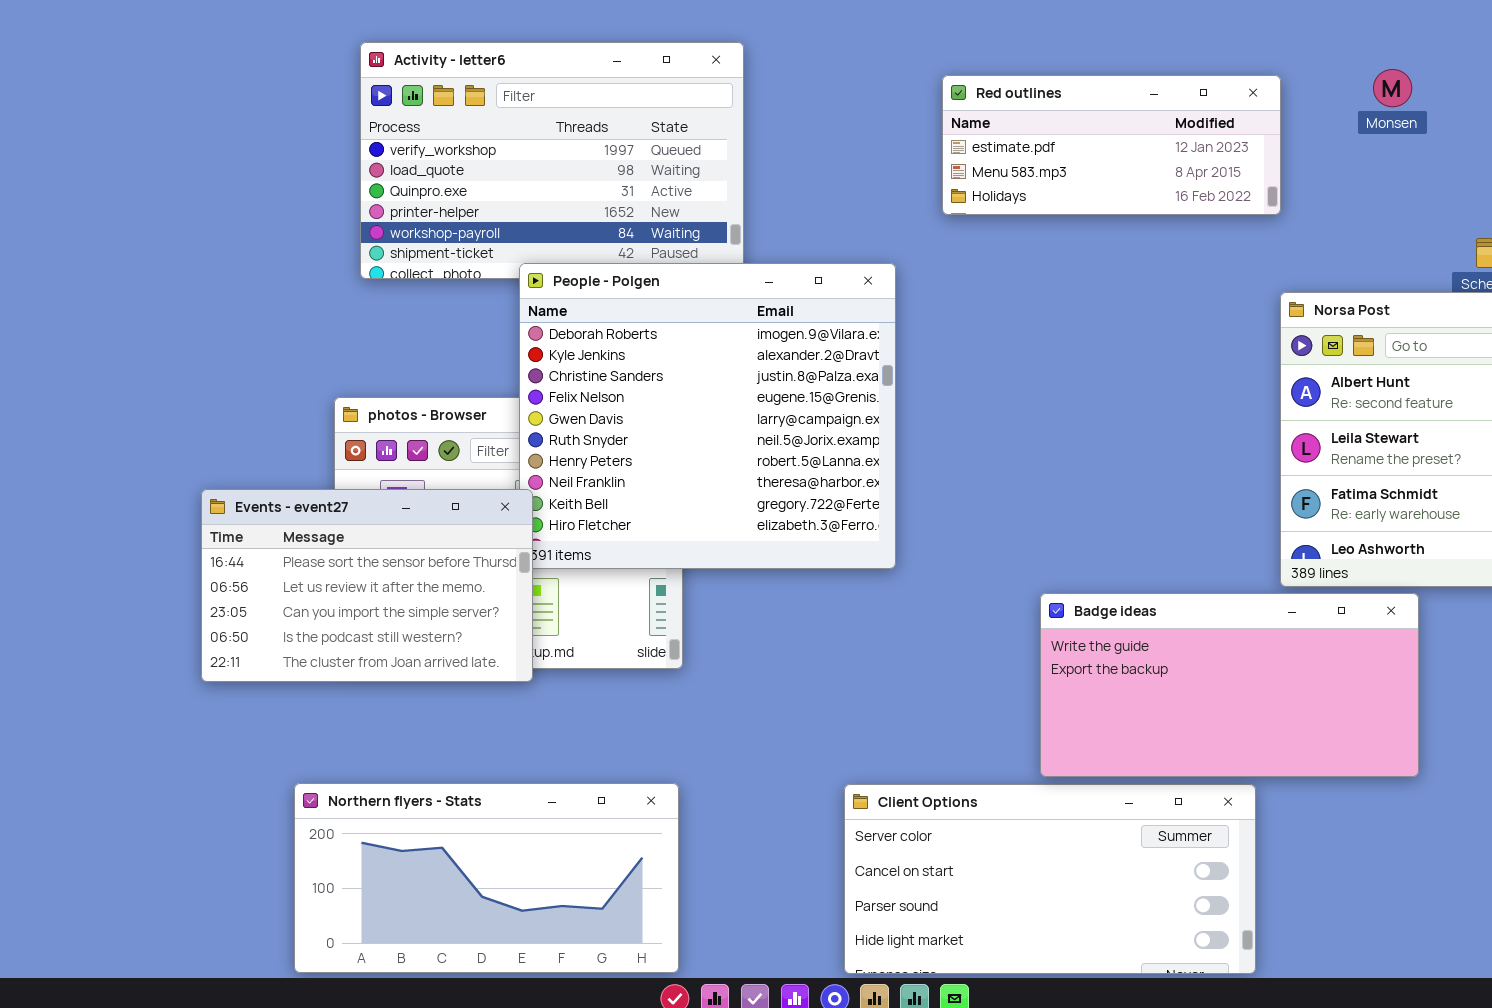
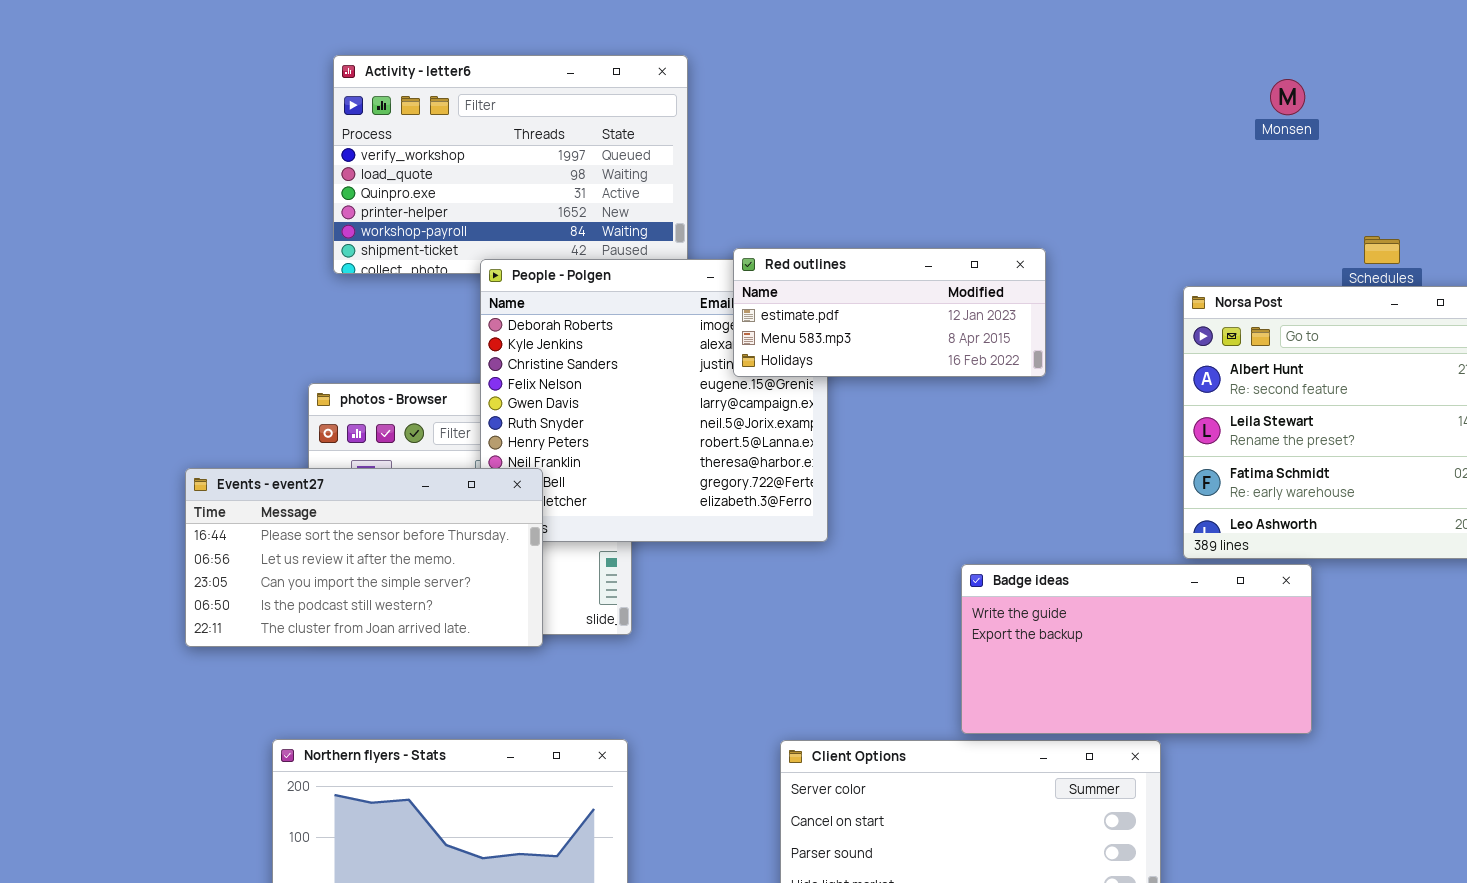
Red outlines: [942,75,1281,215] -> [733,248,1046,377], moved
Events - event27: [201,489,533,682] -> [185,468,543,647], resized

